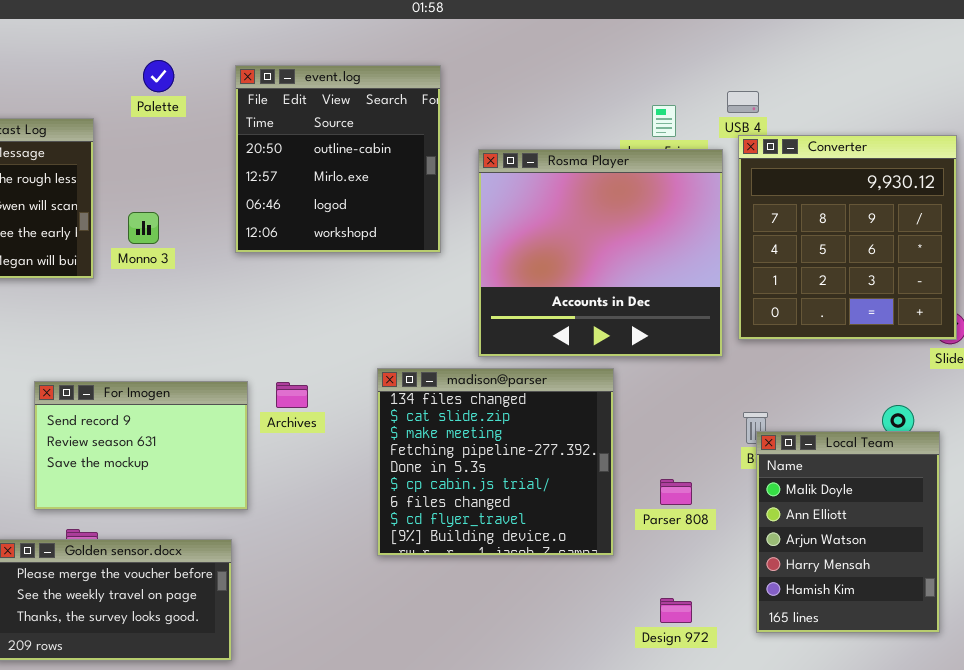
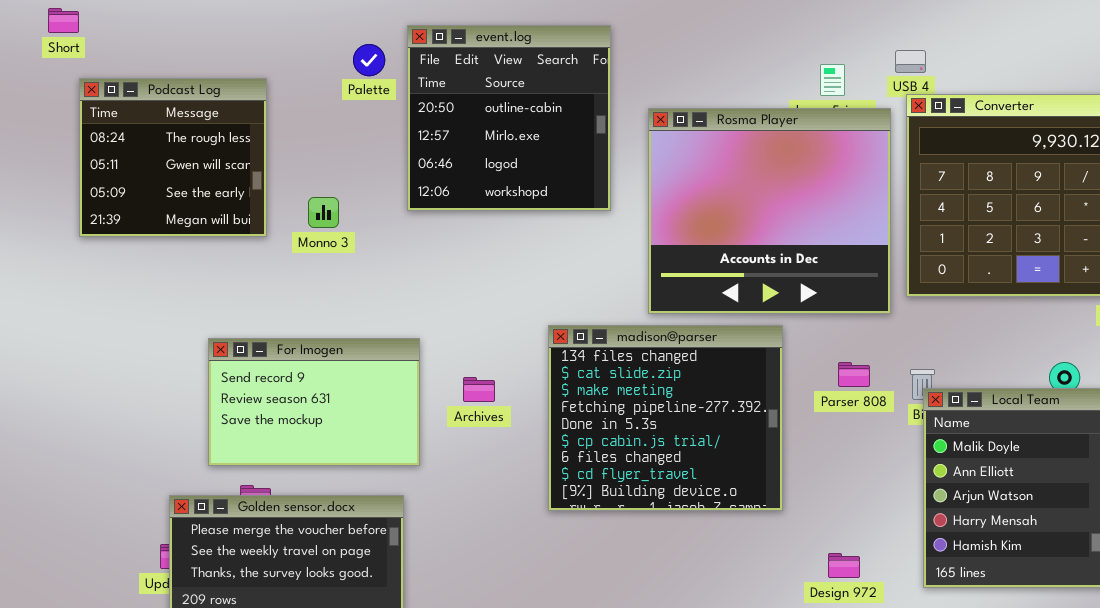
Palette: [143,60,174,92] -> [353,44,385,76], moved
Monno 3: [128,212,159,244] -> [308,197,339,228], moved
Archives: [276,382,308,408] -> [463,377,495,402], moved
Parser 808: [660,479,692,505] -> [838,362,870,387], moved

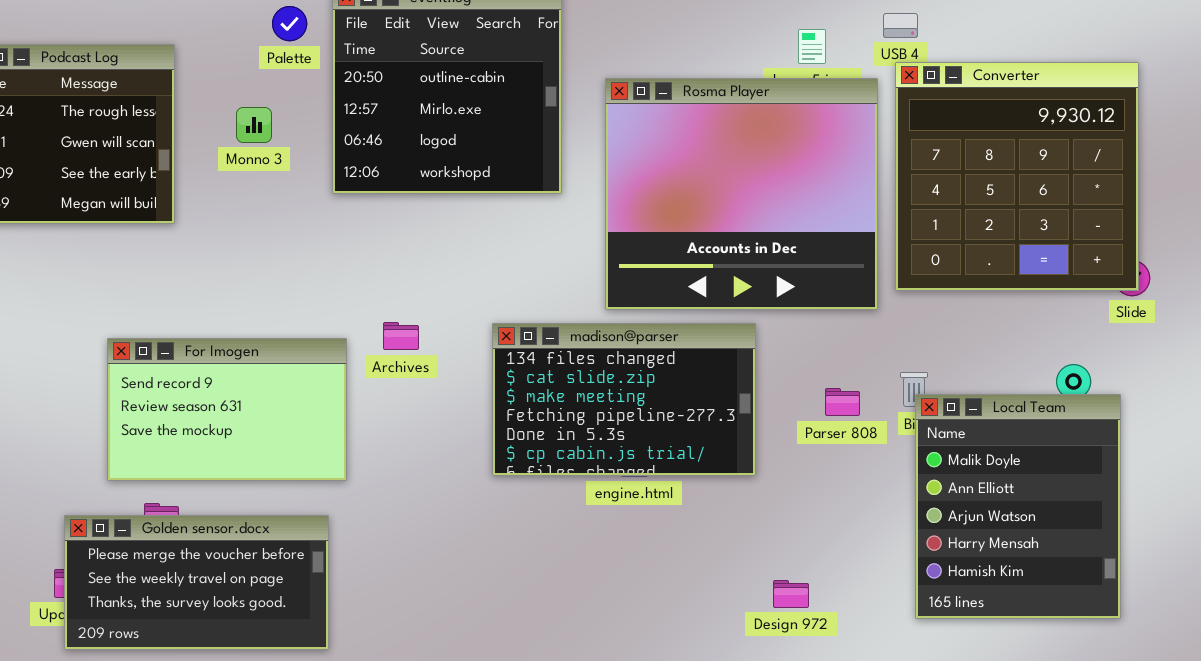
Monno 3: [308,197,339,228] -> [236,107,272,143], moved
madison@parser: [548,325,783,511] -> [492,323,756,476], resized
Parser 808: [838,362,870,387] -> [825,388,860,416], moved
Archives: [463,377,495,402] -> [383,322,419,350], moved
Design 972: [828,553,860,578] -> [773,580,809,608], moved

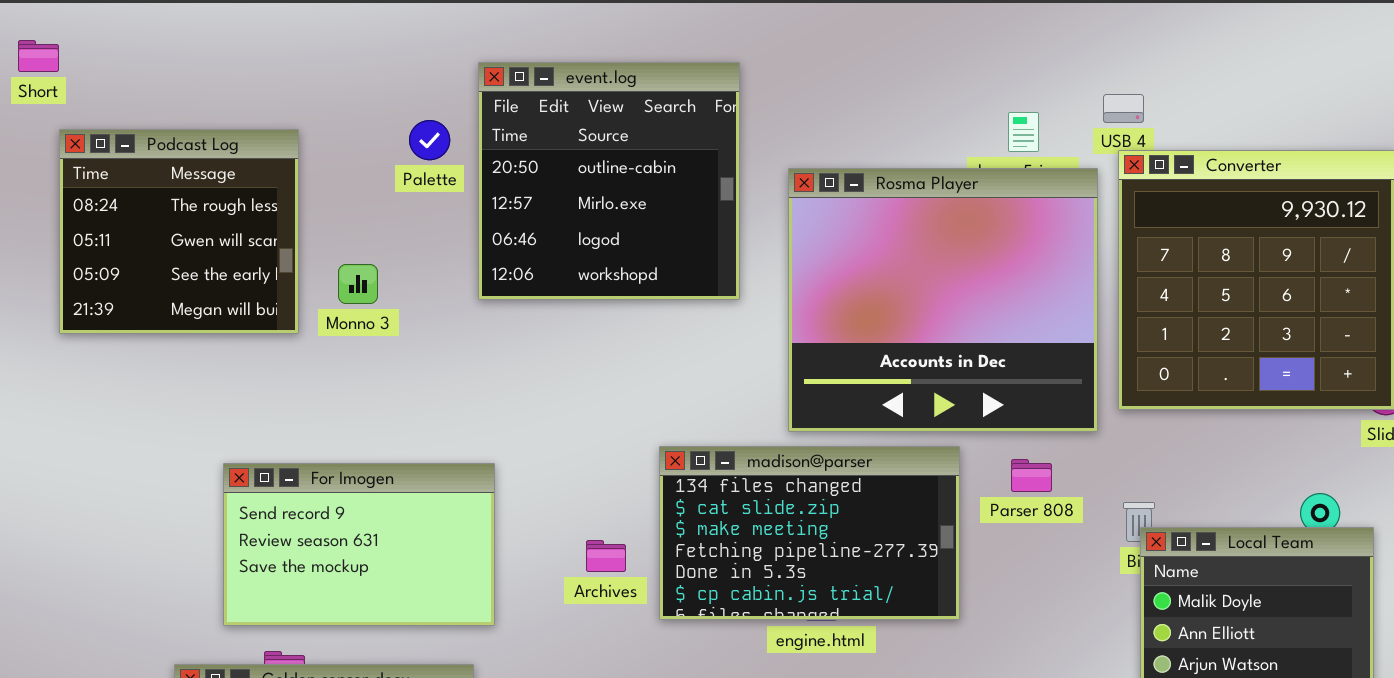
Palette: [272,6,307,41] -> [409,120,450,160], moved
Monno 3: [236,107,272,143] -> [338,264,378,304], moved
Archives: [383,322,419,350] -> [586,540,626,572], moved
Parser 808: [825,388,860,416] -> [1011,459,1052,492], moved

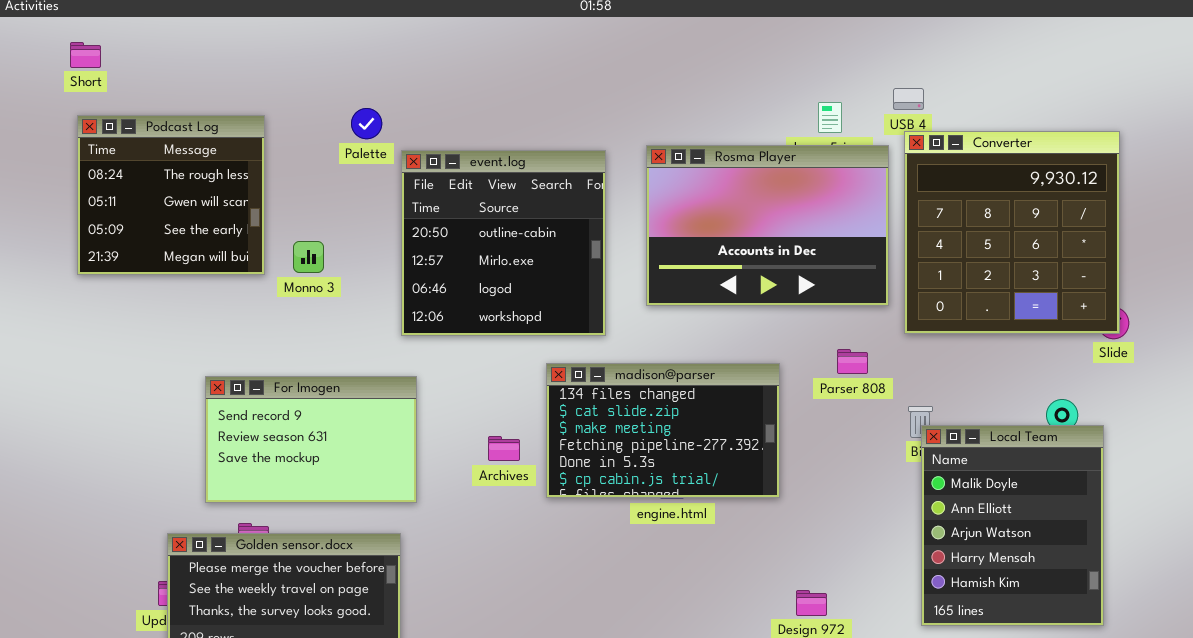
Short: [18,40,59,72] -> [70,42,101,68], moved
event.log: [478,62,740,300] -> [401,150,606,336], moved
Rosma Player: [788,168,1098,432] -> [646,145,889,306], resized
Monno 3: [338,264,378,304] -> [293,241,324,273], moved
Parser 808: [1011,459,1052,492] -> [837,349,868,374], moved

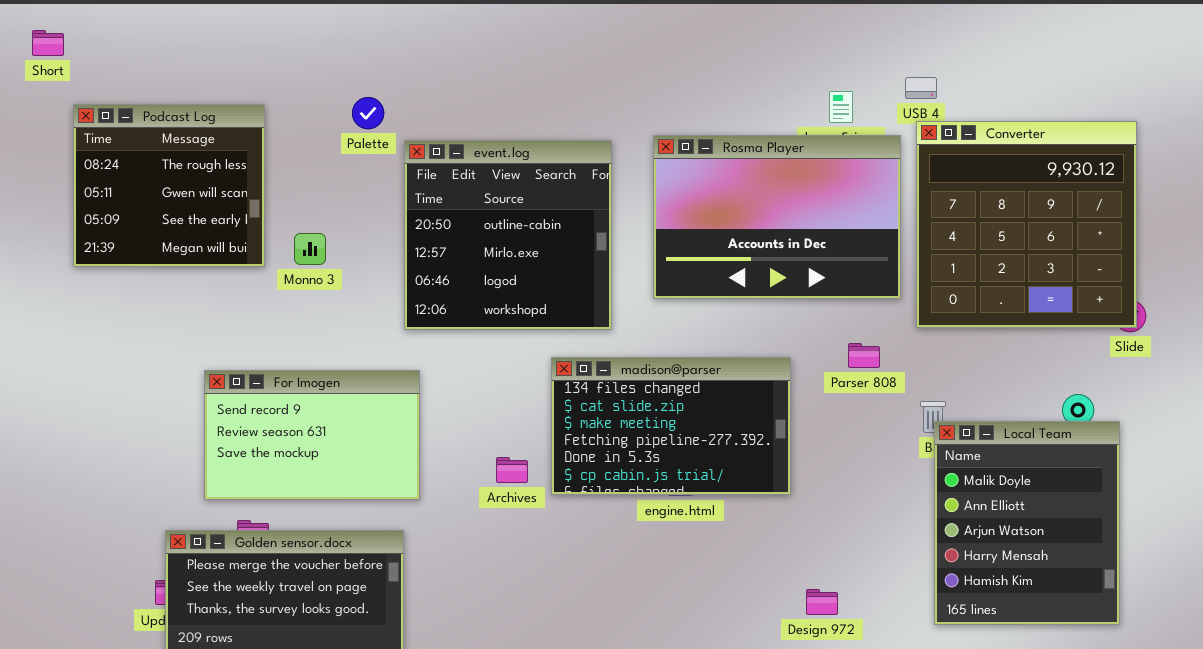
Short: [70,42,101,68] -> [32,30,64,56], moved
Archives: [488,436,520,461] -> [496,457,528,483], moved

